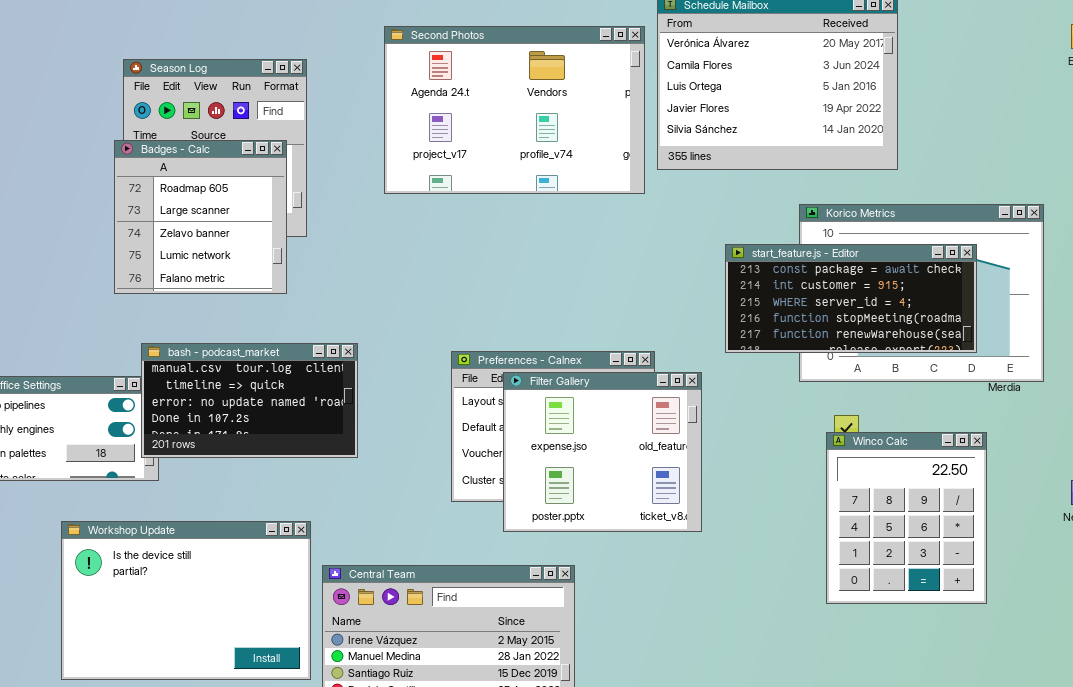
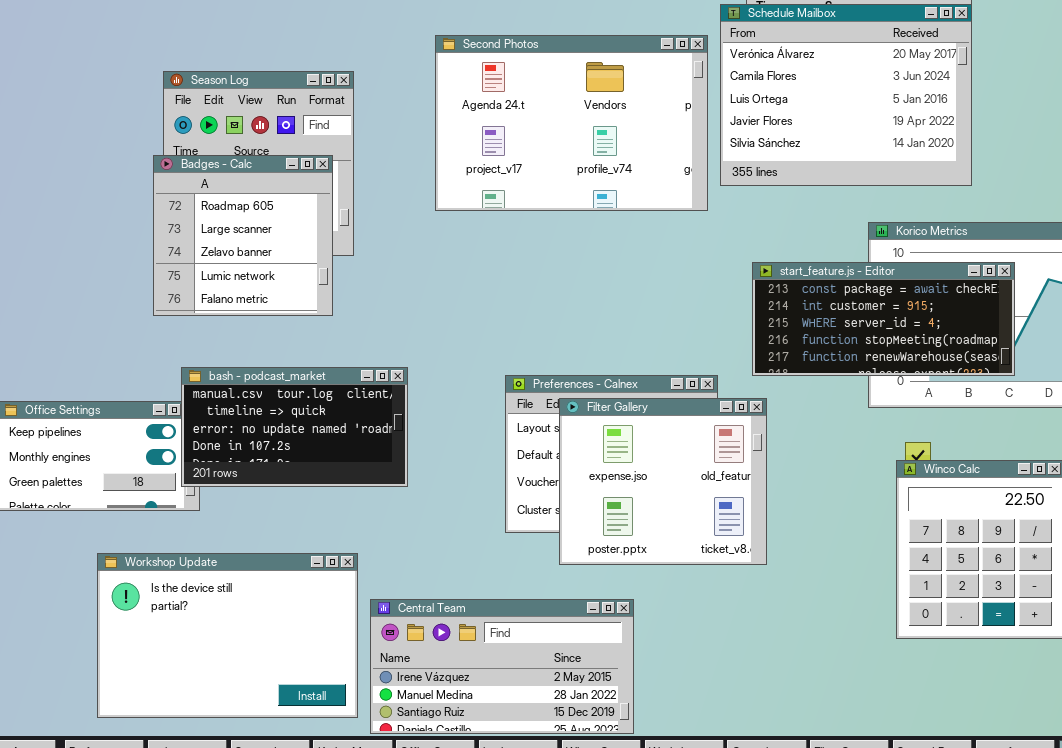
start_feature.js - Editor: [725,244,977,353] -> [752,262,1015,376], moved

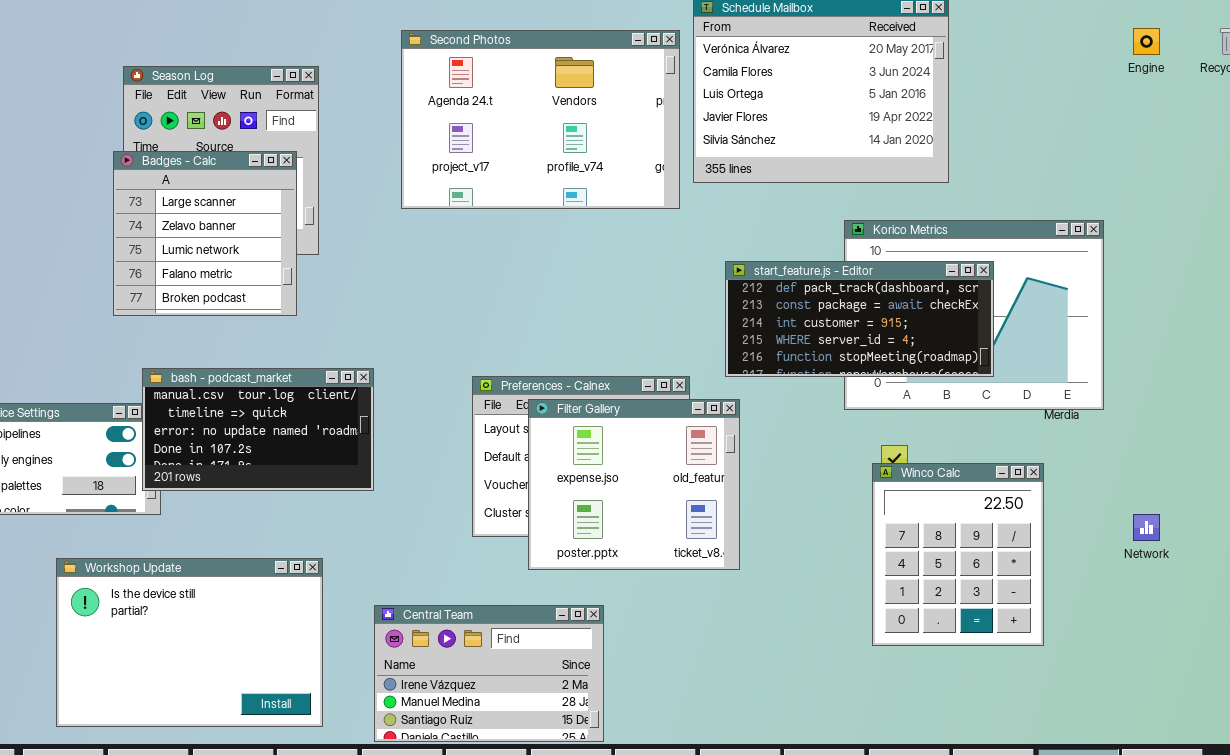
Badges - Calc: [153,155,333,316] -> [113,151,297,316], scrolled down 1 row
start_feature.js - Editor: [752,262,1015,376] -> [725,261,994,377], scrolled up 1 row
Central Team: [370,599,634,734] -> [374,605,604,742], resized

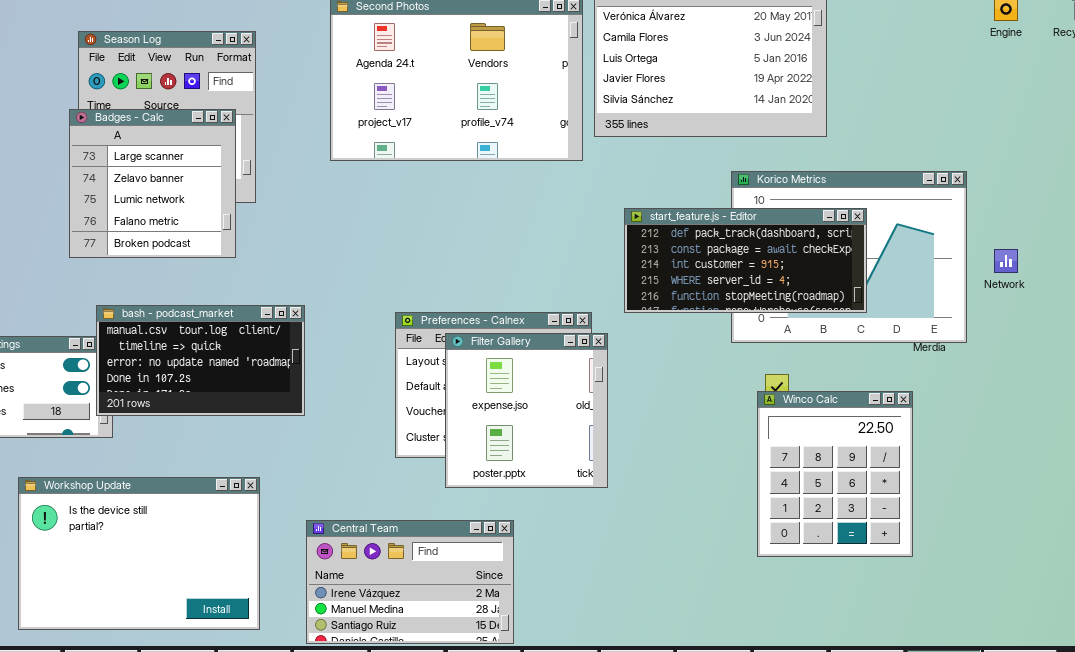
Filter Gallery: [528,399,740,570] -> [445,333,608,488], resized
Network: [1133,514,1160,541] -> [994,249,1018,273], moved

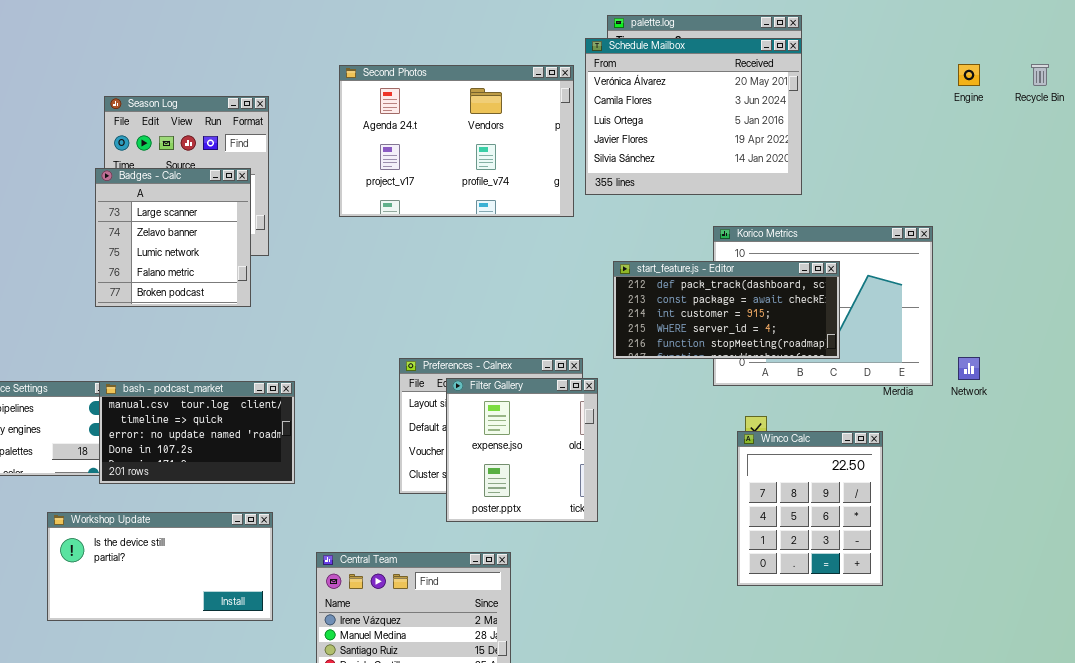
Network: [994,249,1018,273] -> [958,357,980,380], moved
bash - podcast_market: [96,305,305,416] -> [99,381,295,484], moved
Workshop Update: [18,477,260,630] -> [47,512,273,621], resized

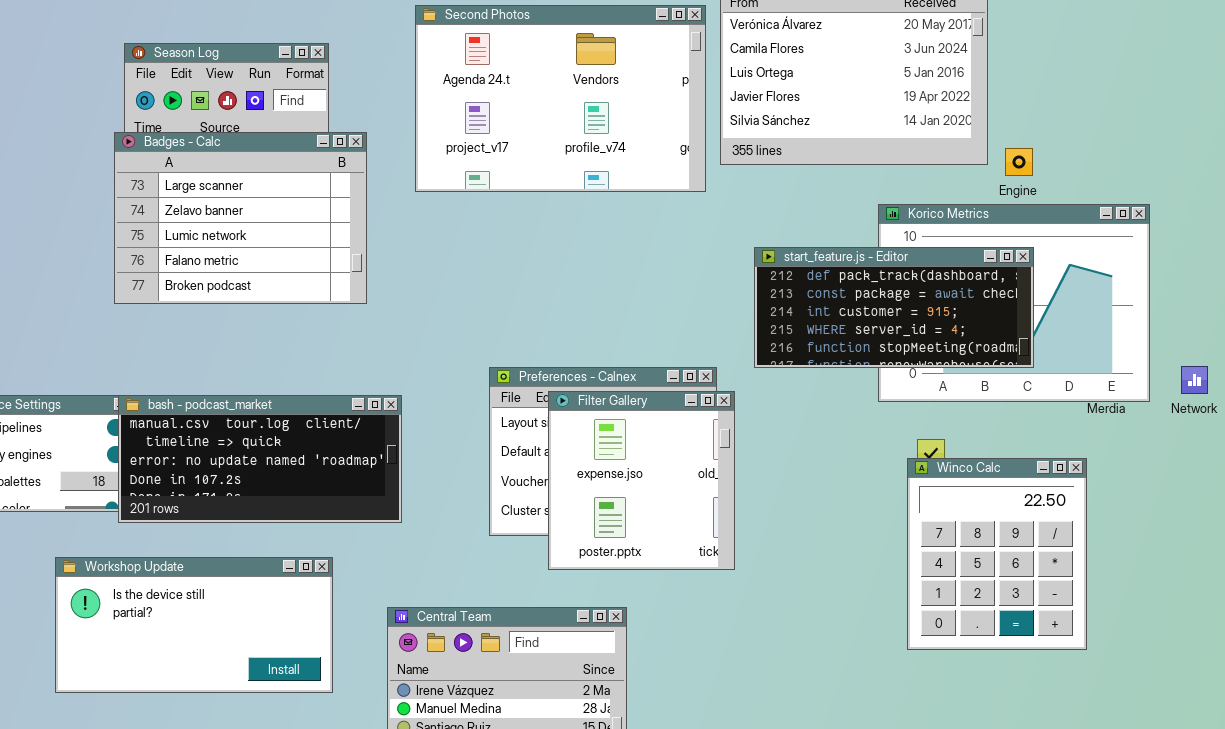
Engine: [958,64,980,86] -> [1005,148,1033,176], moved
Badges - Calc: [95,168,251,307] -> [114,132,367,304], resized
bash - podcast_market: [99,381,295,484] -> [118,395,402,523], resized

